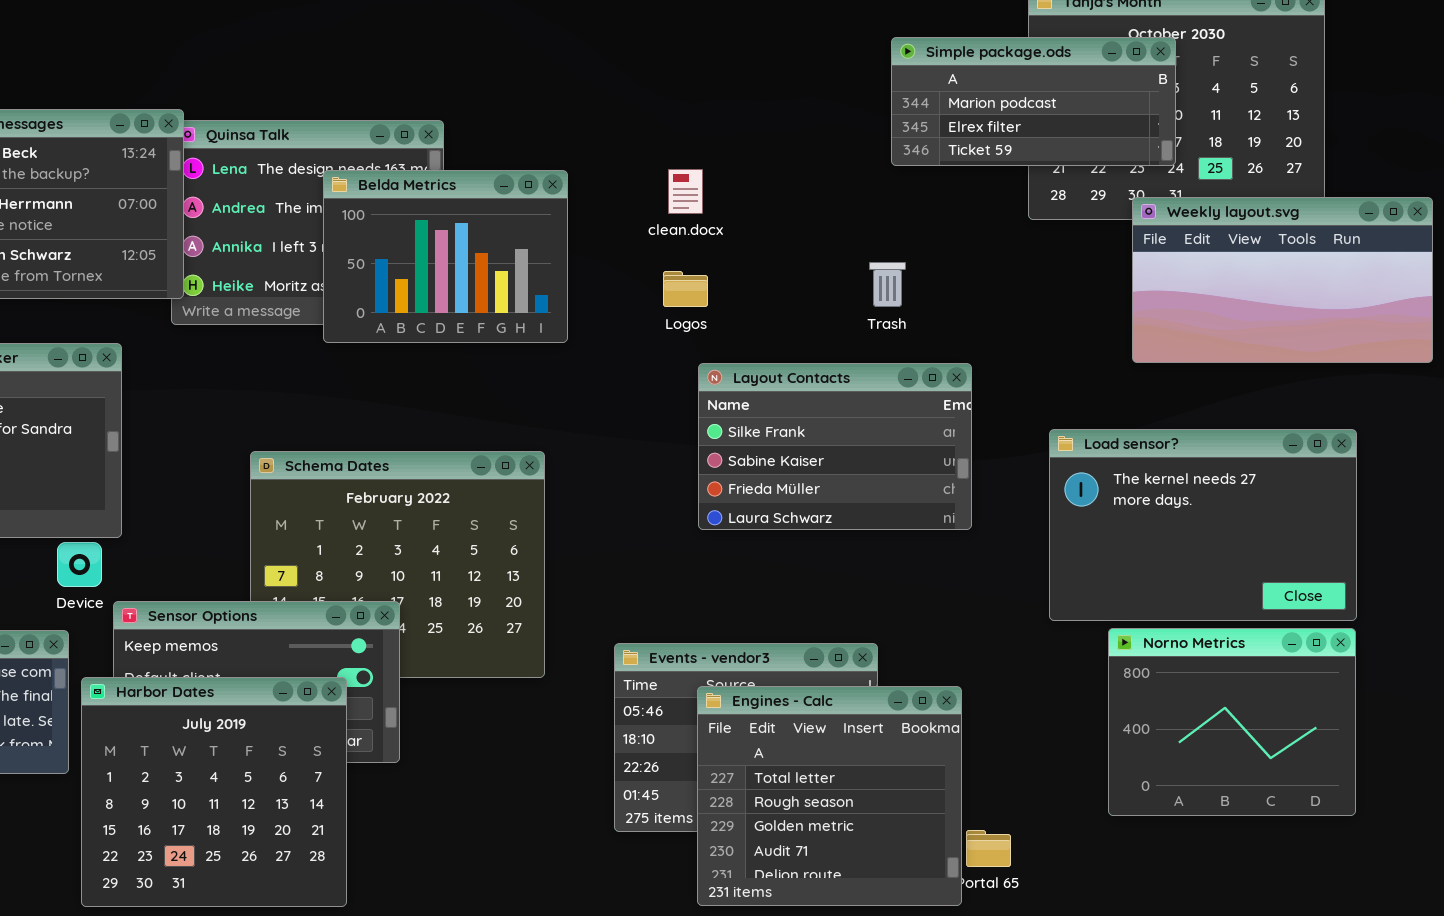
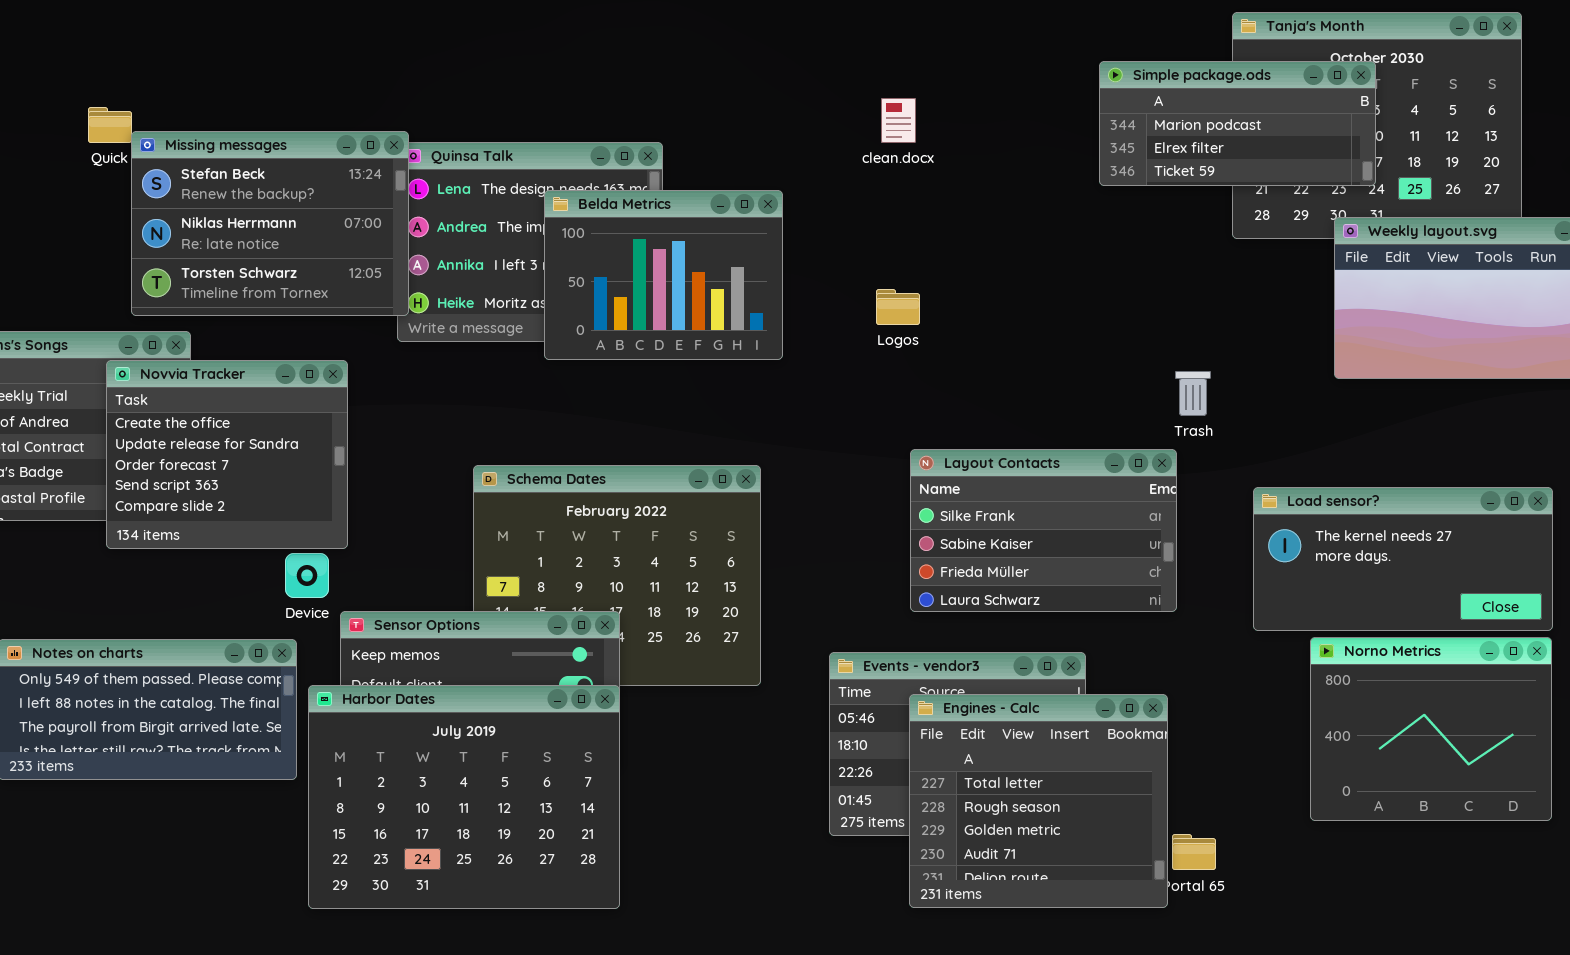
clean.docx: [668,169,703,214] -> [881,98,916,143], moved
Trash: [869,262,906,307] -> [1175,371,1211,416], moved
Layout Contacts: [698,363,972,530] -> [910,449,1177,612], moved
Load sensor?: [1049,429,1357,621] -> [1253,487,1553,631], resized
Harbor Dates: [81,677,347,907] -> [308,685,620,909], resized

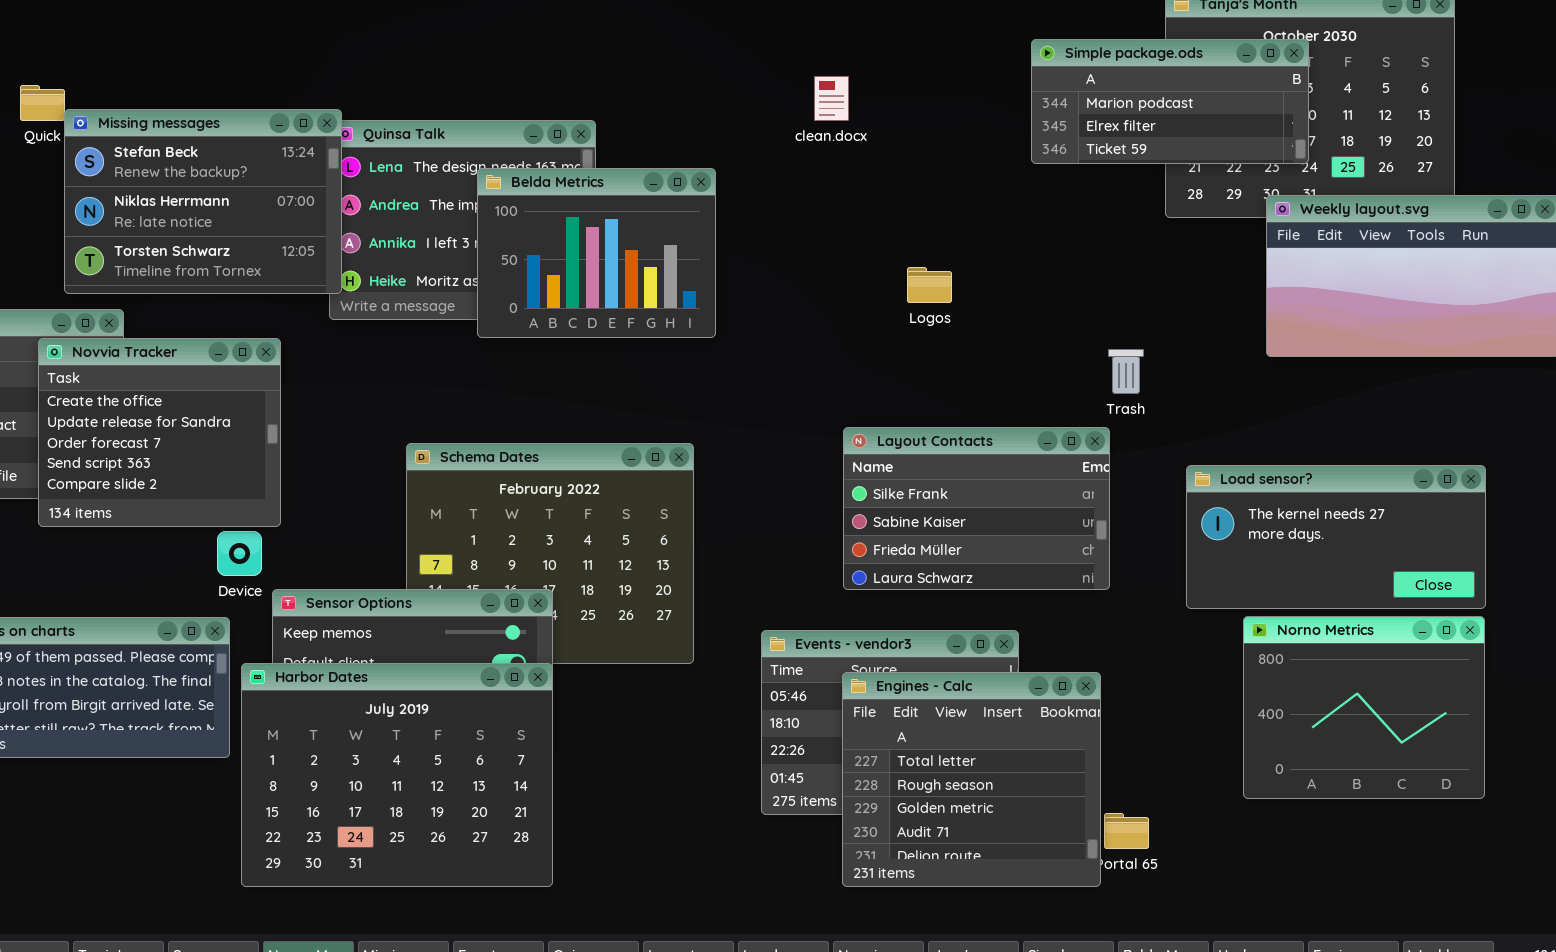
Logos: [876,289,920,325] -> [907,267,952,303], moved

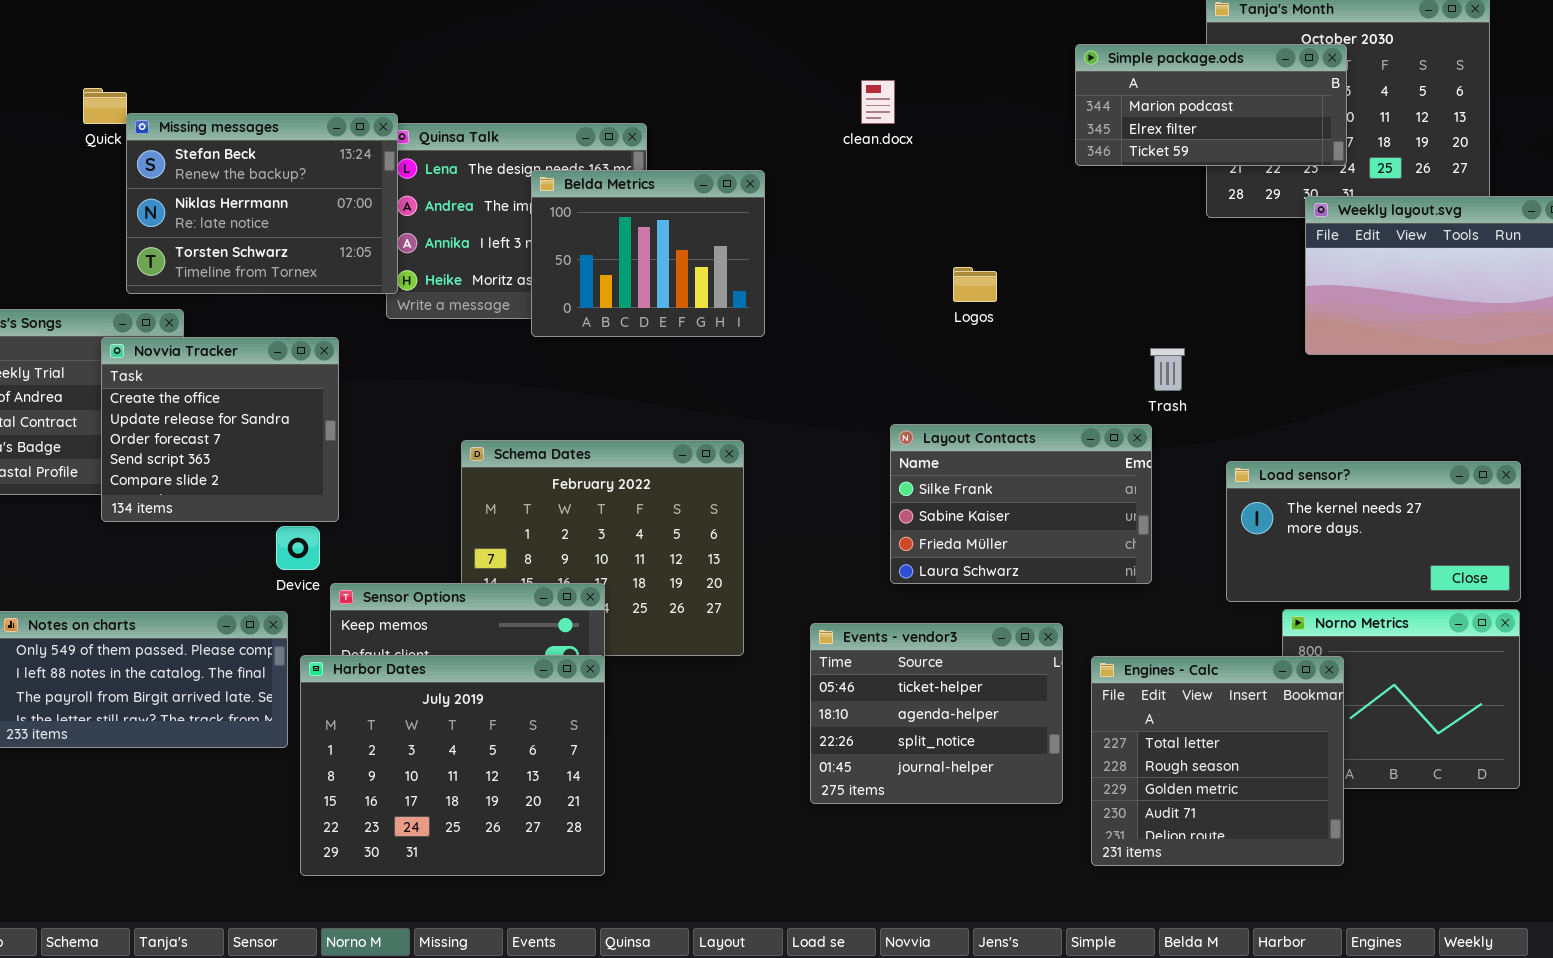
Engines - Calc: [842,672,1101,887] -> [1091,656,1344,866], moved

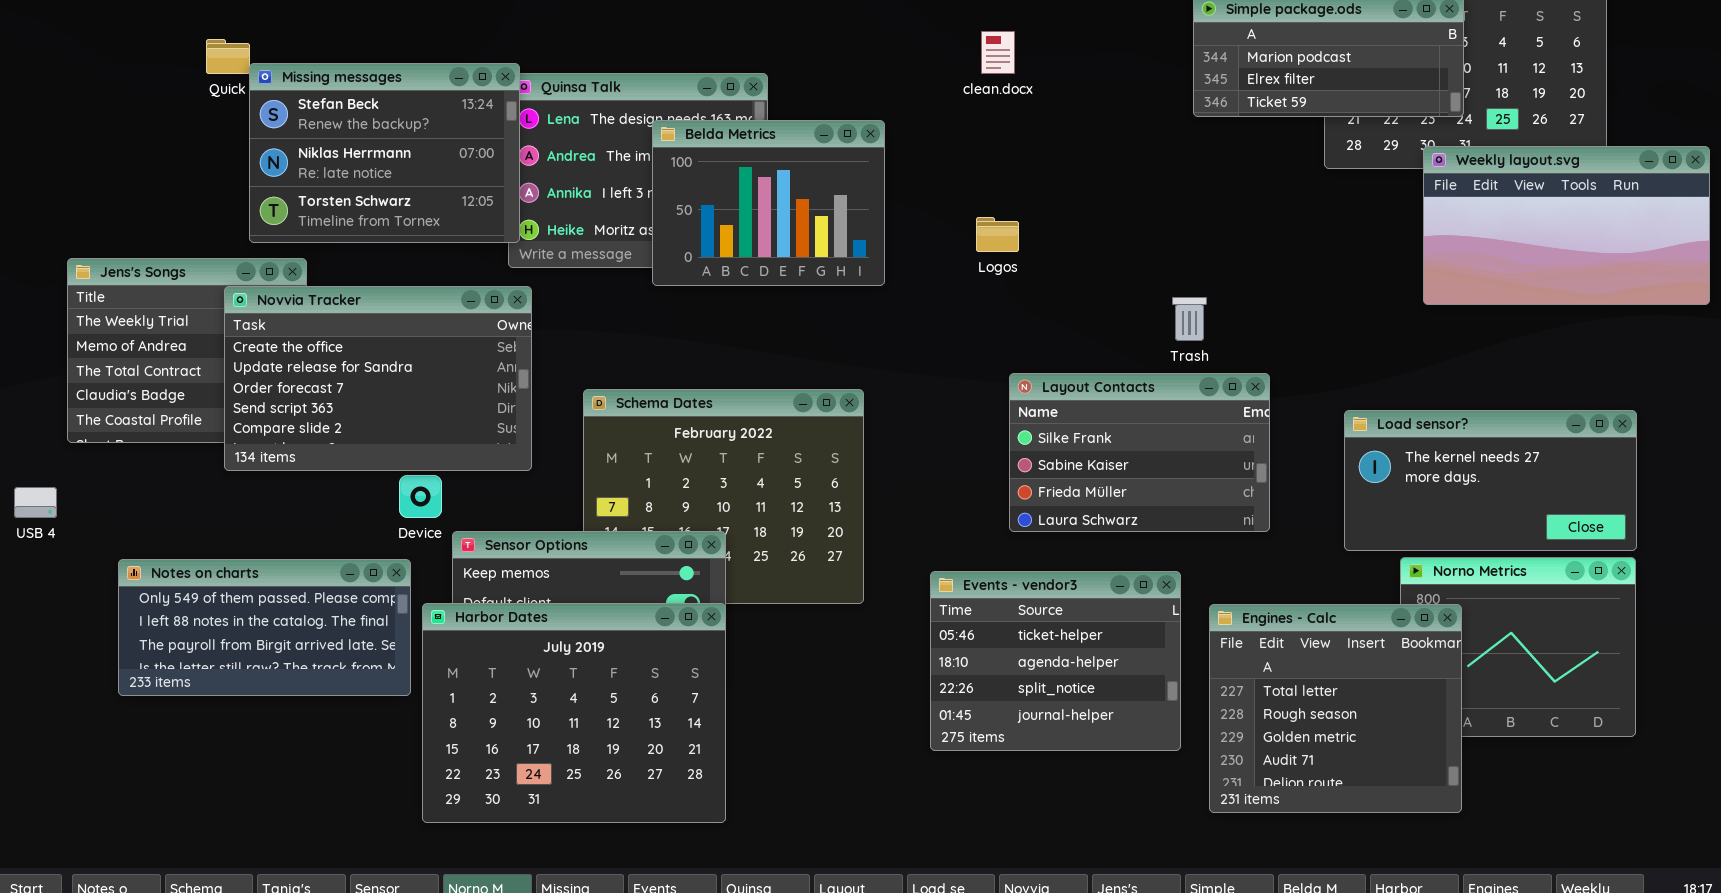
Logos: [953,267,997,302] -> [976,217,1019,252], moved
Novvia Tracker: [101,337,339,522] -> [224,286,532,471], resized
Trash: [1150,348,1185,391] -> [1172,297,1207,341], moved

